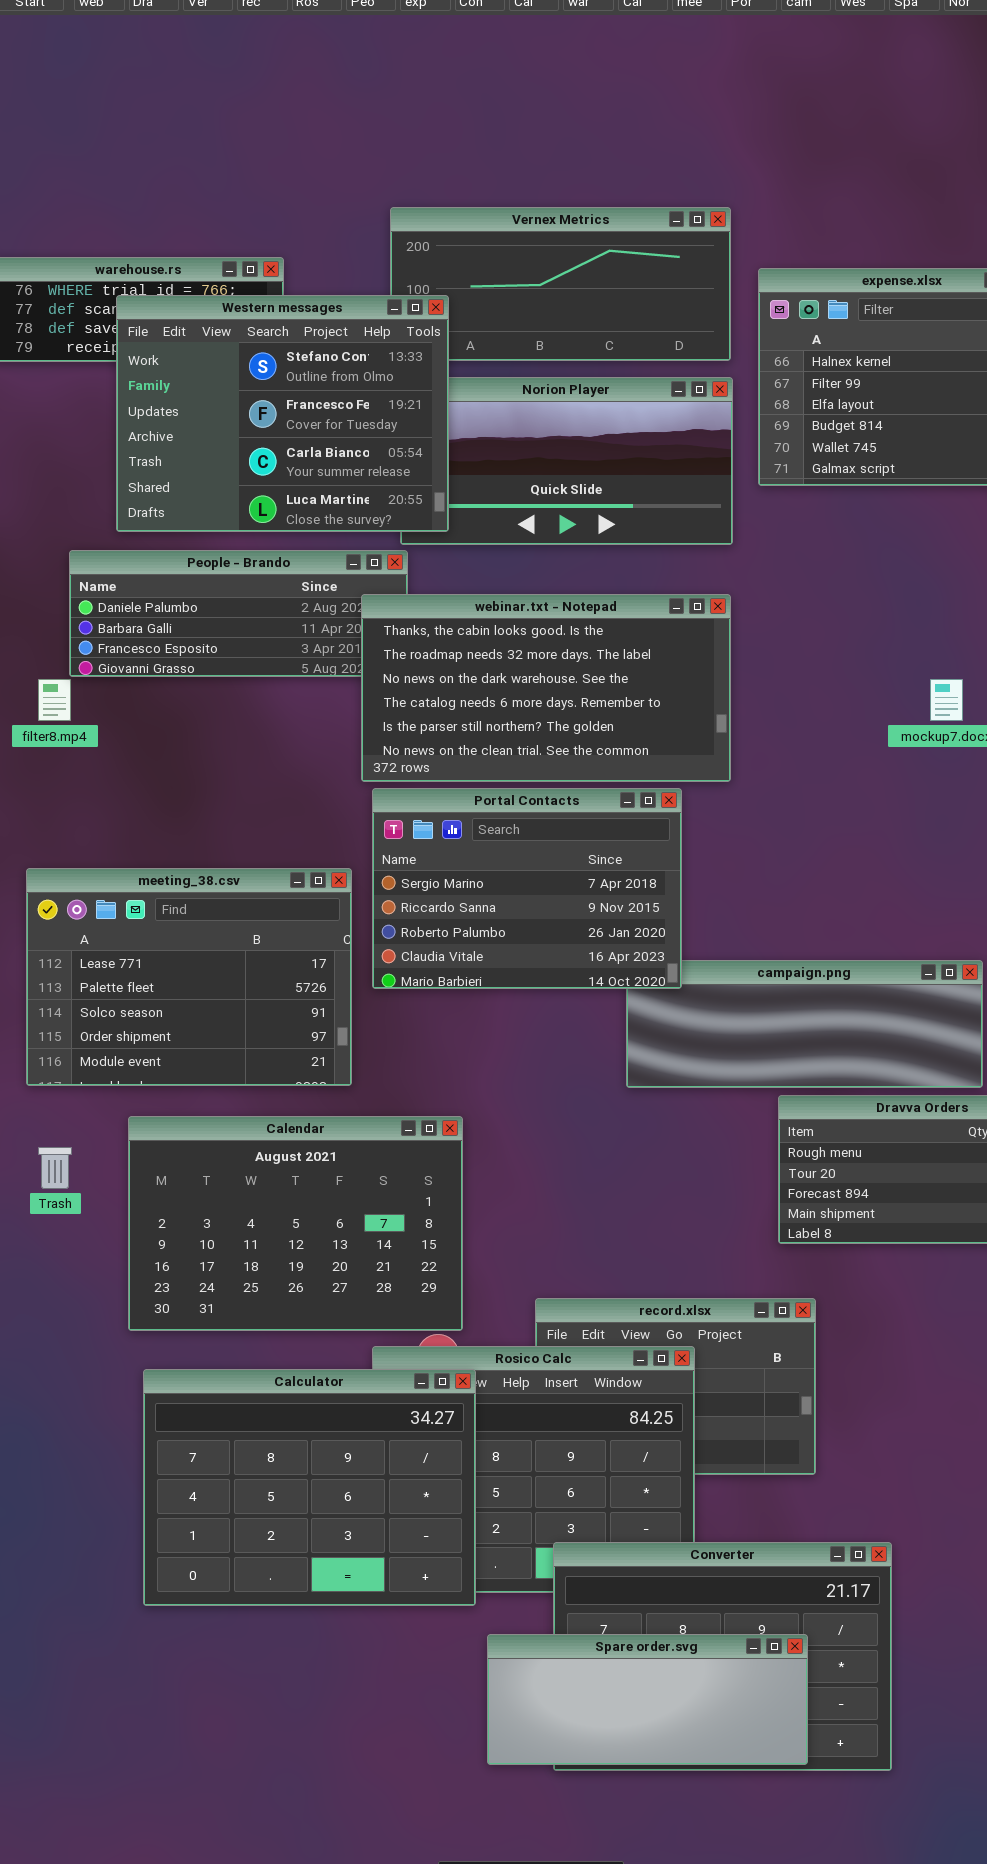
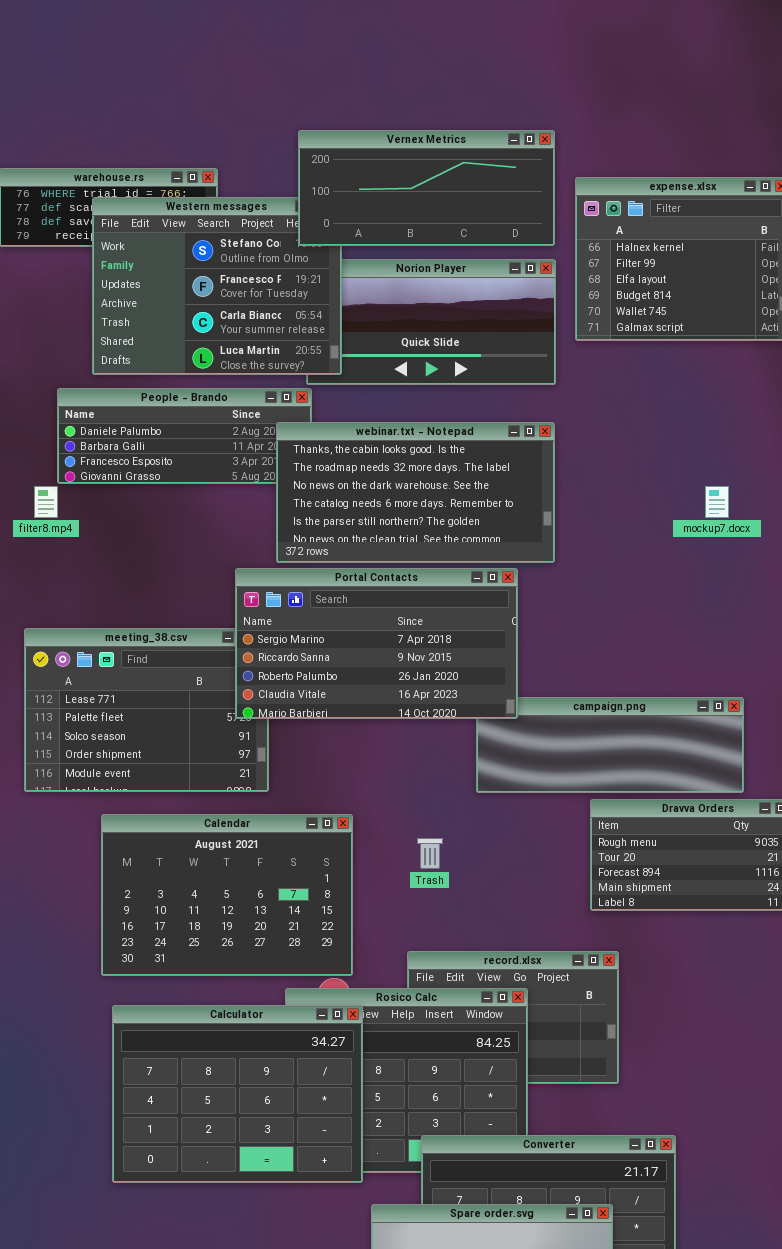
Vernex Metrics: [390,207,731,361] -> [298,130,555,246], raised
Portal Contacts: [372,788,682,989] -> [235,568,518,719], resized
Trash: [38,1147,72,1189] -> [417,838,443,869], moved

